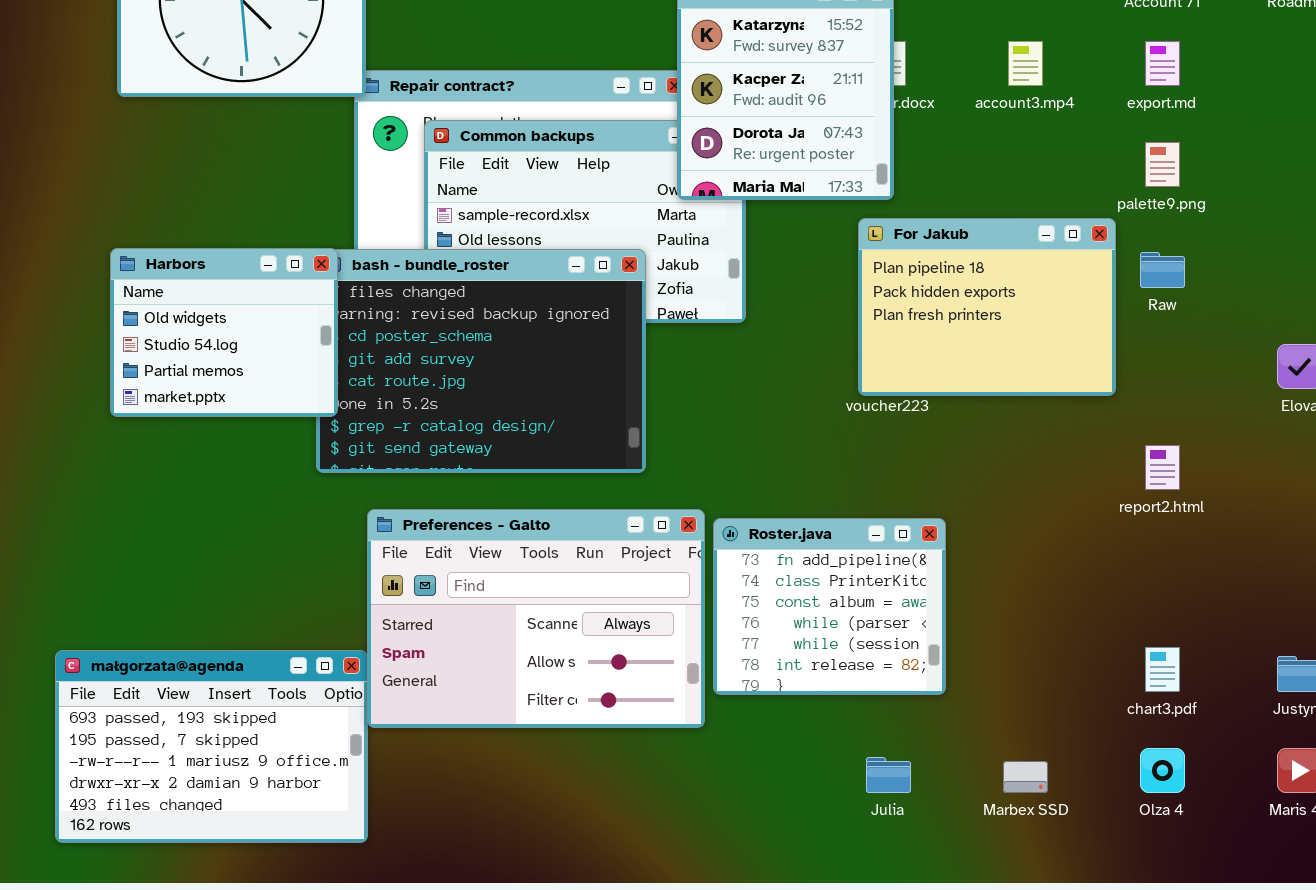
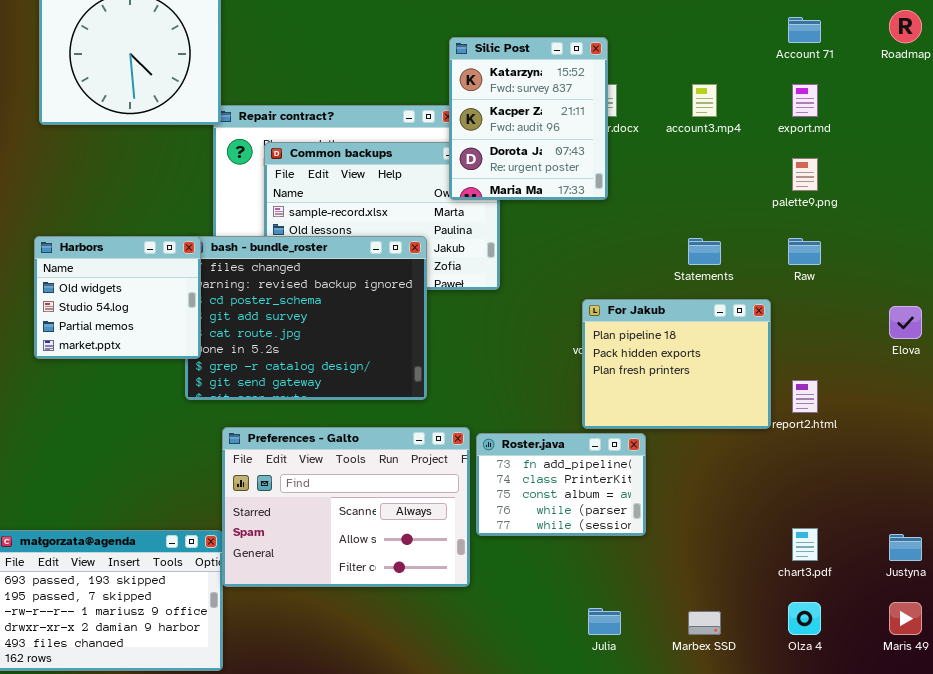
For Jakub: [858,218,1116,396] -> [582,299,771,429], moved
Roster.java: [713,518,946,695] -> [476,433,646,536], resized

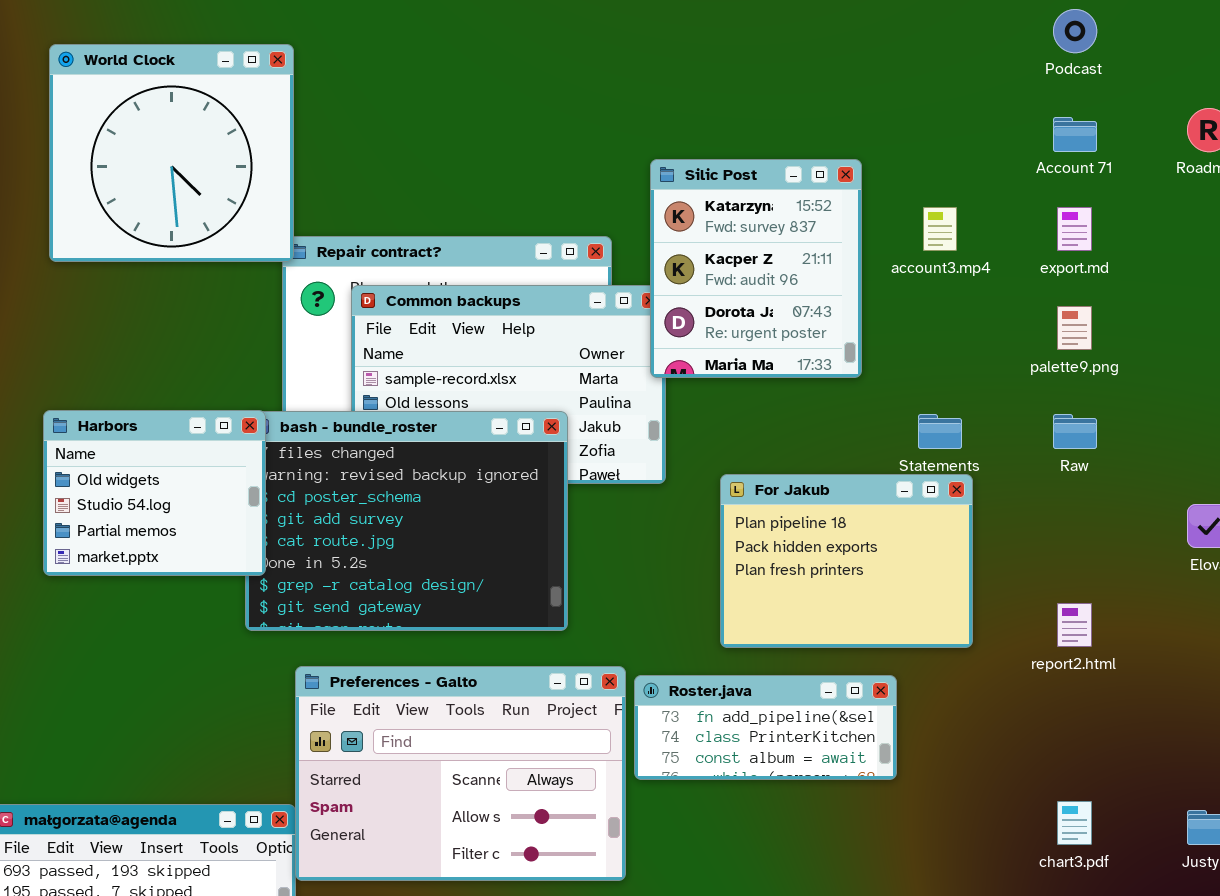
Silic Post: [449,37,608,200] -> [650,159,862,378], moved
For Jakub: [582,299,771,429] -> [720,474,973,648], moved
Roster.java: [476,433,646,536] -> [634,675,897,780], resized

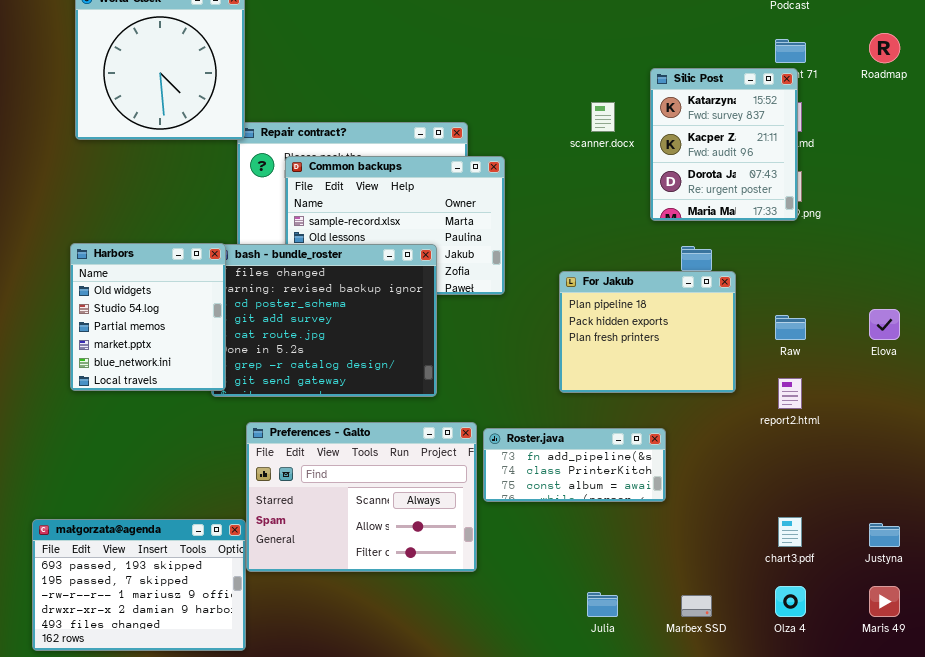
Silic Post: [650,159,862,378] -> [650,68,798,221], moved
Harbors: [43,410,266,576] -> [70,243,226,391], resized
Raw: [1053,414,1097,449] -> [775,315,806,340], moved
For Jakub: [720,474,973,648] -> [559,271,736,393], moved

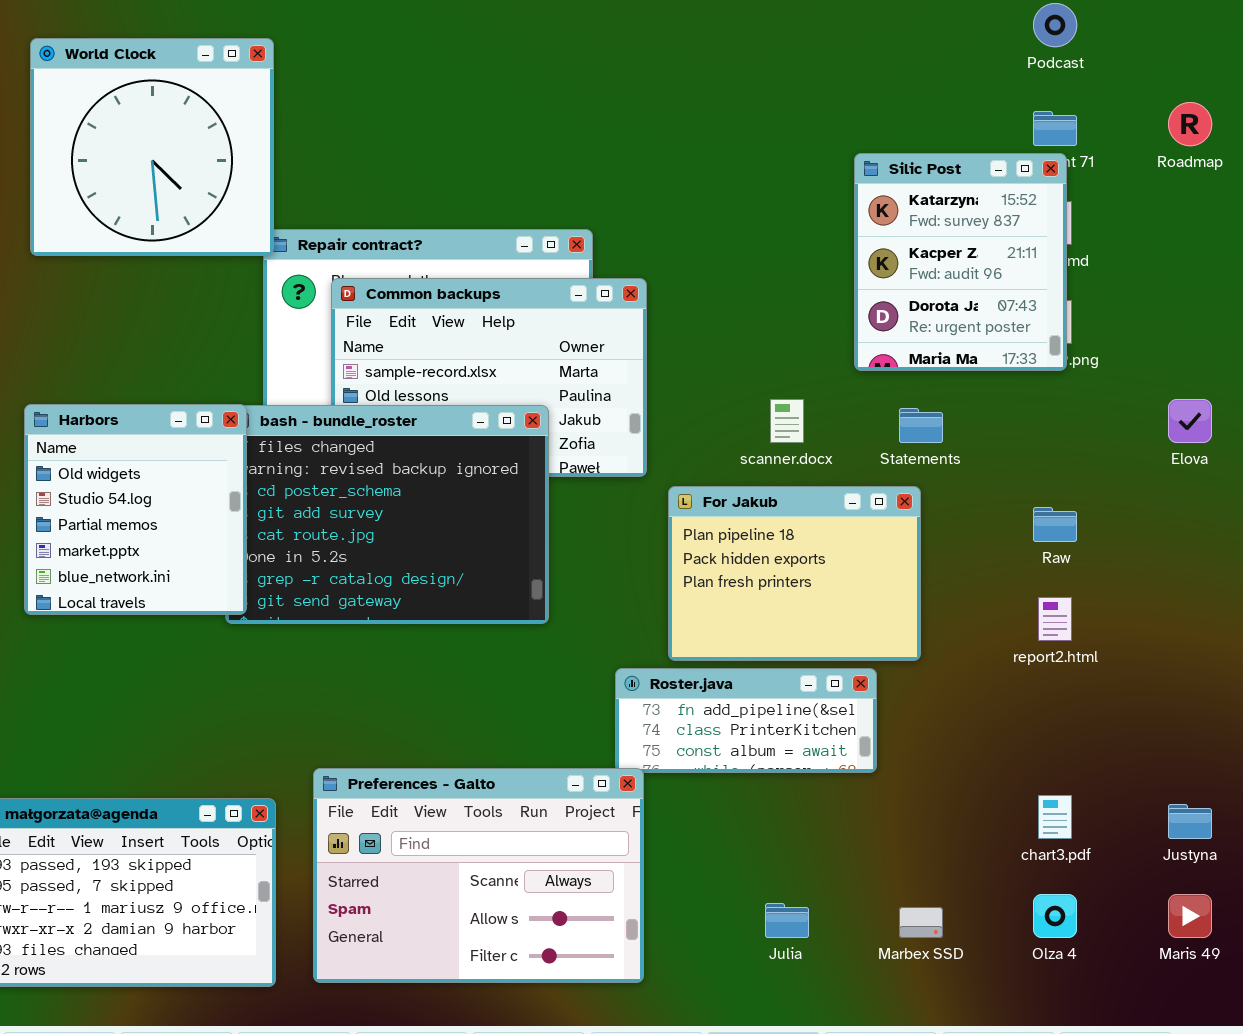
scanner.docx: [591,102,615,132] -> [770,399,804,443], moved
For Jakub: [559,271,736,393] -> [668,486,921,661], moved
Elova: [869,309,900,340] -> [1168,399,1212,443], moved
Preferences - Galto: [246,422,477,572] -> [313,768,644,983], moved

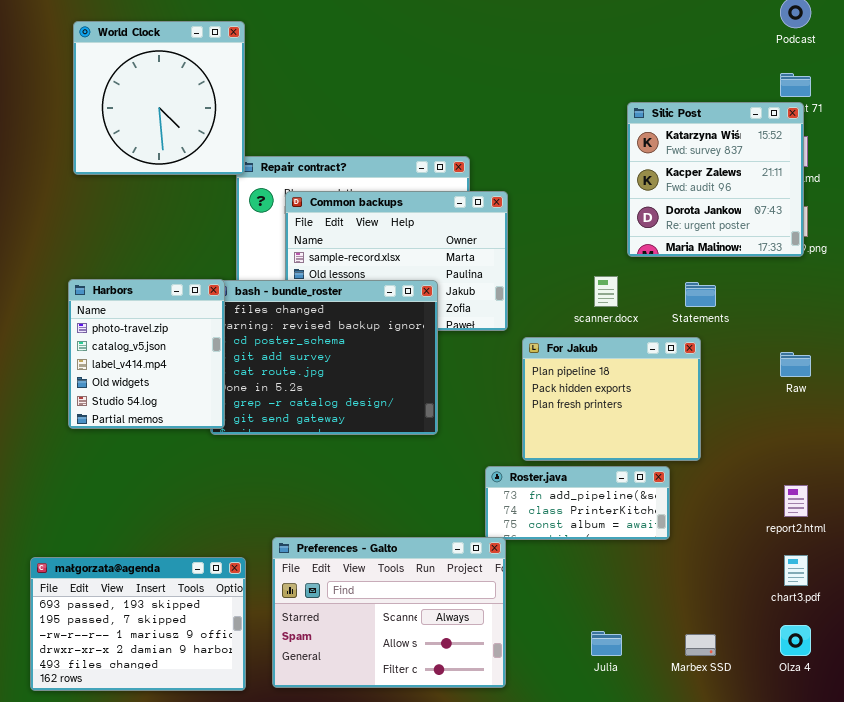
Silic Post: [854,153,1067,371] -> [627,102,804,257], resized
Harbors: [24,404,247,615] -> [68,279,225,429], scrolled up 3 rows
report2.html: [1038,597,1072,641] -> [784,485,808,517], moved

